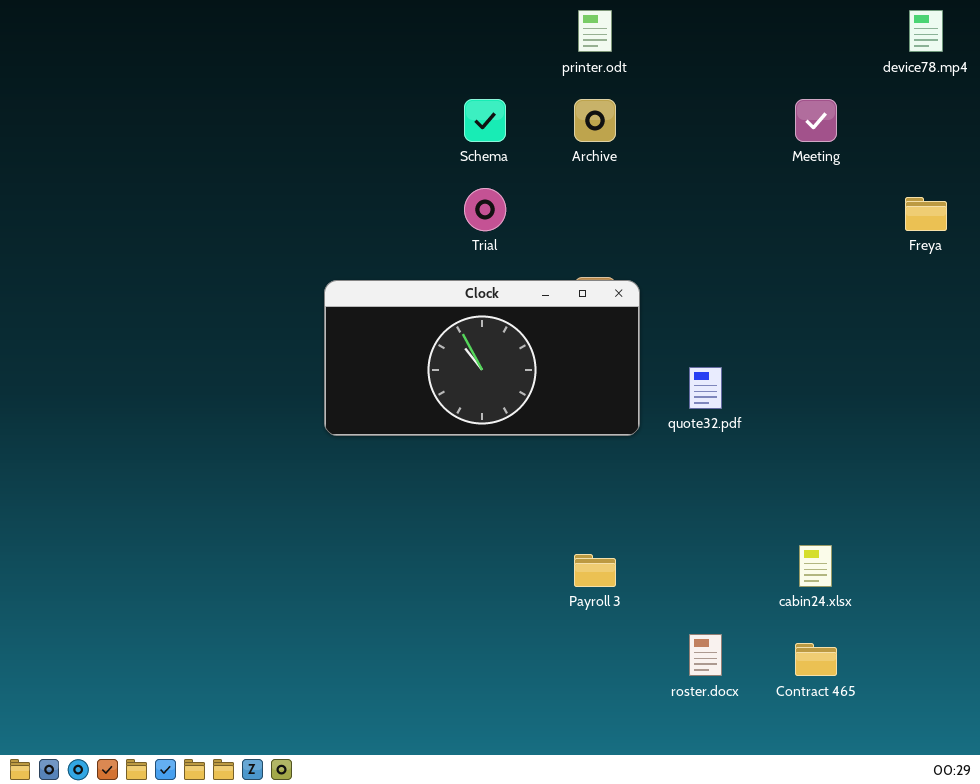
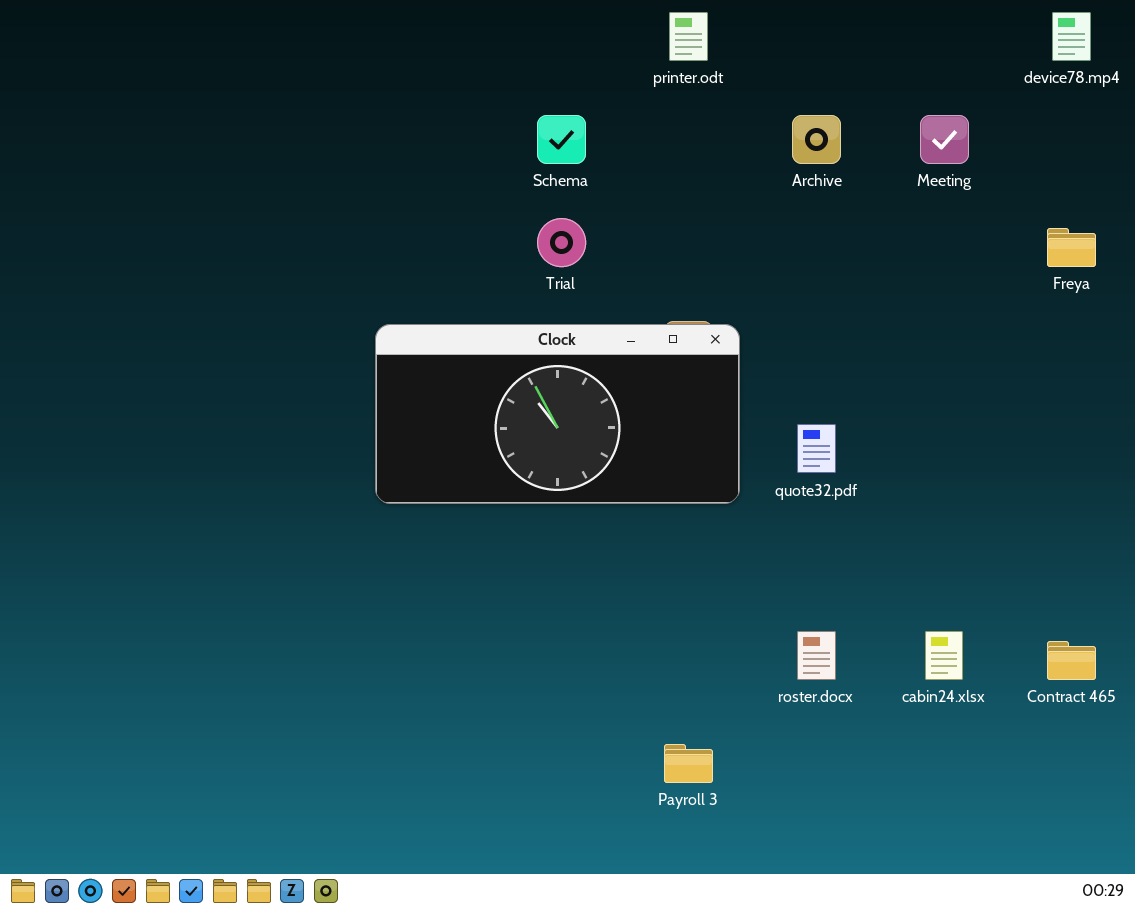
Archive: [574,99,616,142] -> [792,115,841,164], moved
Payroll 3: [574,554,616,587] -> [664,744,713,783], moved
roster.docx: [689,634,722,676] -> [797,631,836,680], moved
Contract 465: [795,643,837,676] -> [1047,641,1096,680], moved

